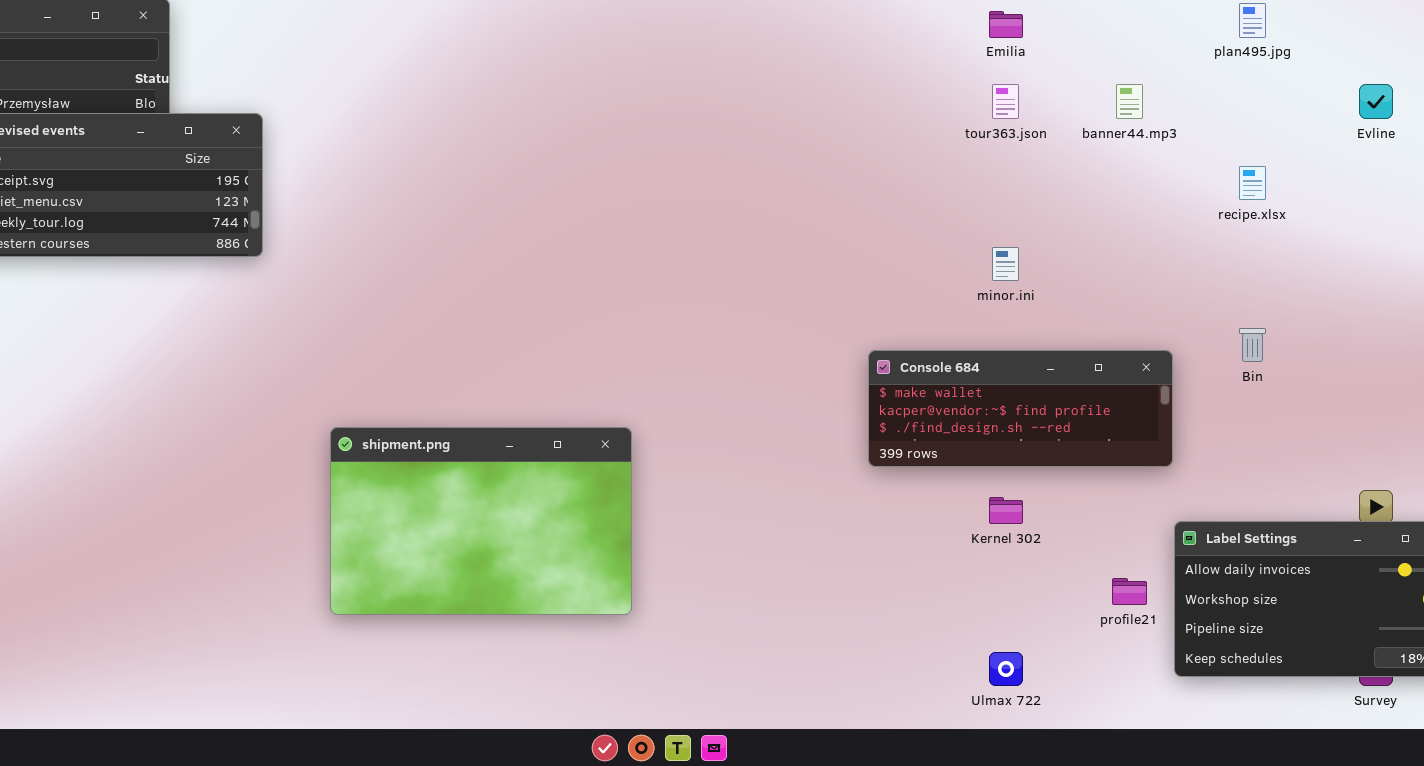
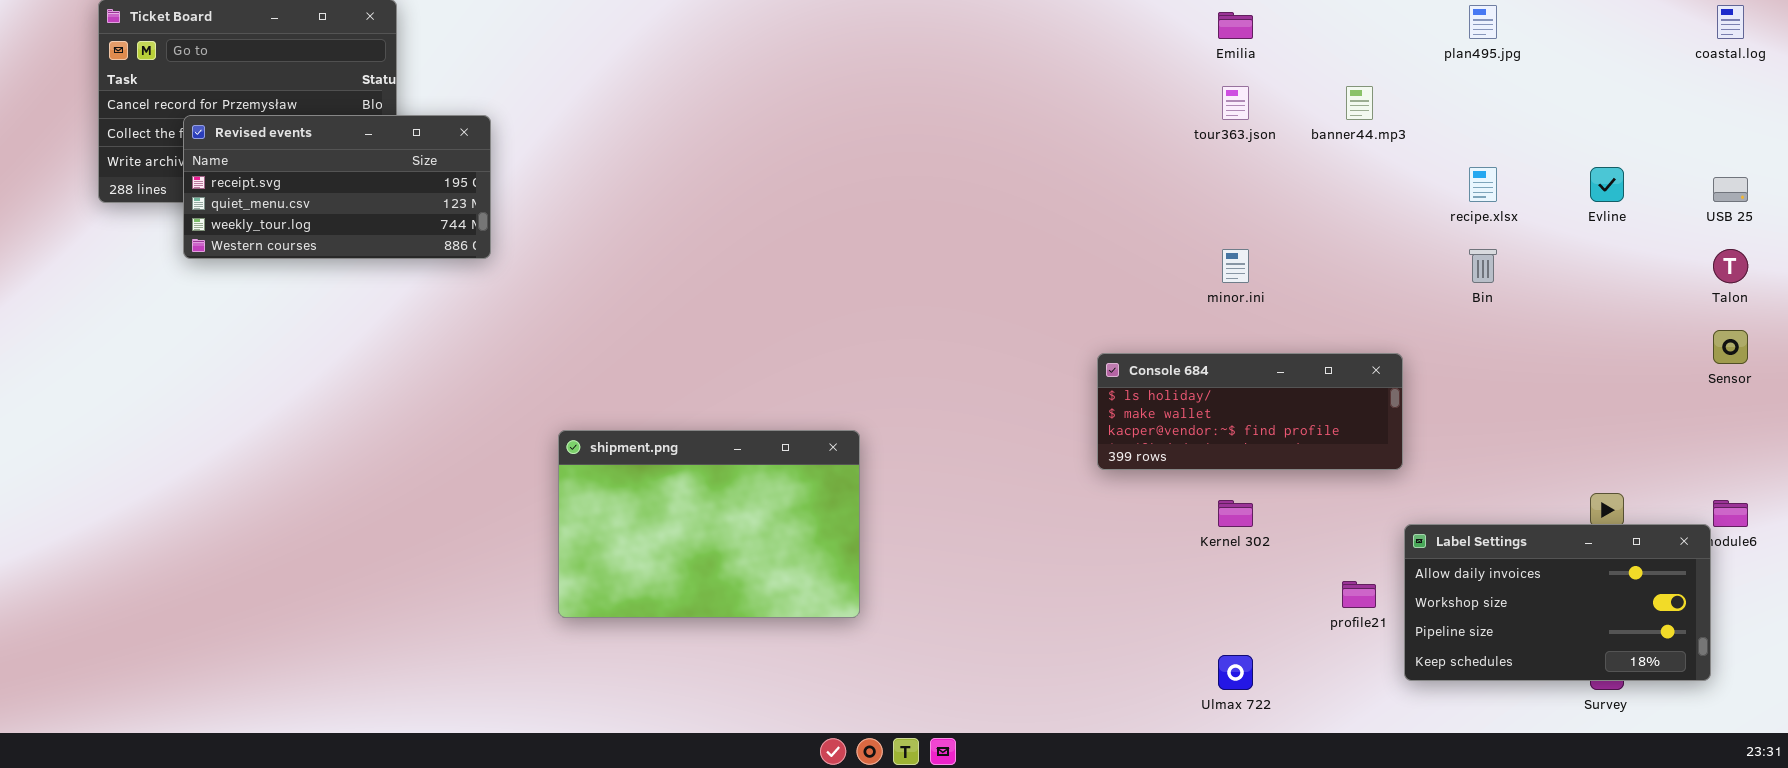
Evline: [1359,84,1393,119] -> [1590,167,1624,202], moved
Bin: [1239,328,1266,362] -> [1469,249,1497,283], moved
Console 684: [868,350,1173,467] -> [1097,353,1403,470], scrolled up 1 row

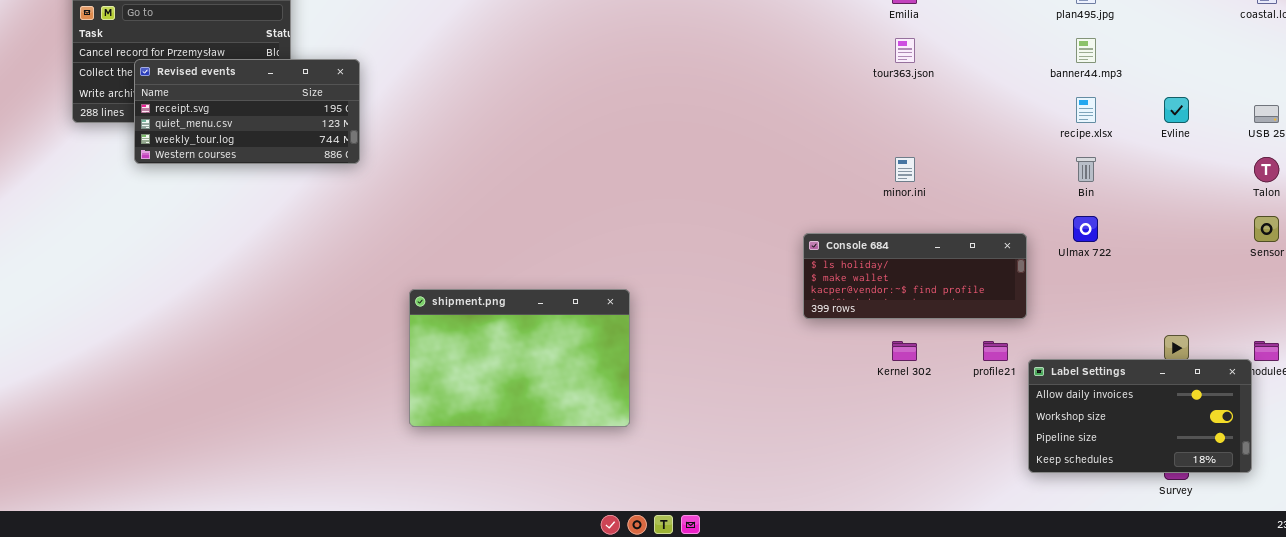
banner44.mp3: [1346,86,1373,120] -> [1076,38,1096,63], moved
profile21: [1342,581,1376,608] -> [983,341,1008,361], moved
Ulmax 722: [1218,655,1253,690] -> [1073,216,1098,242], moved

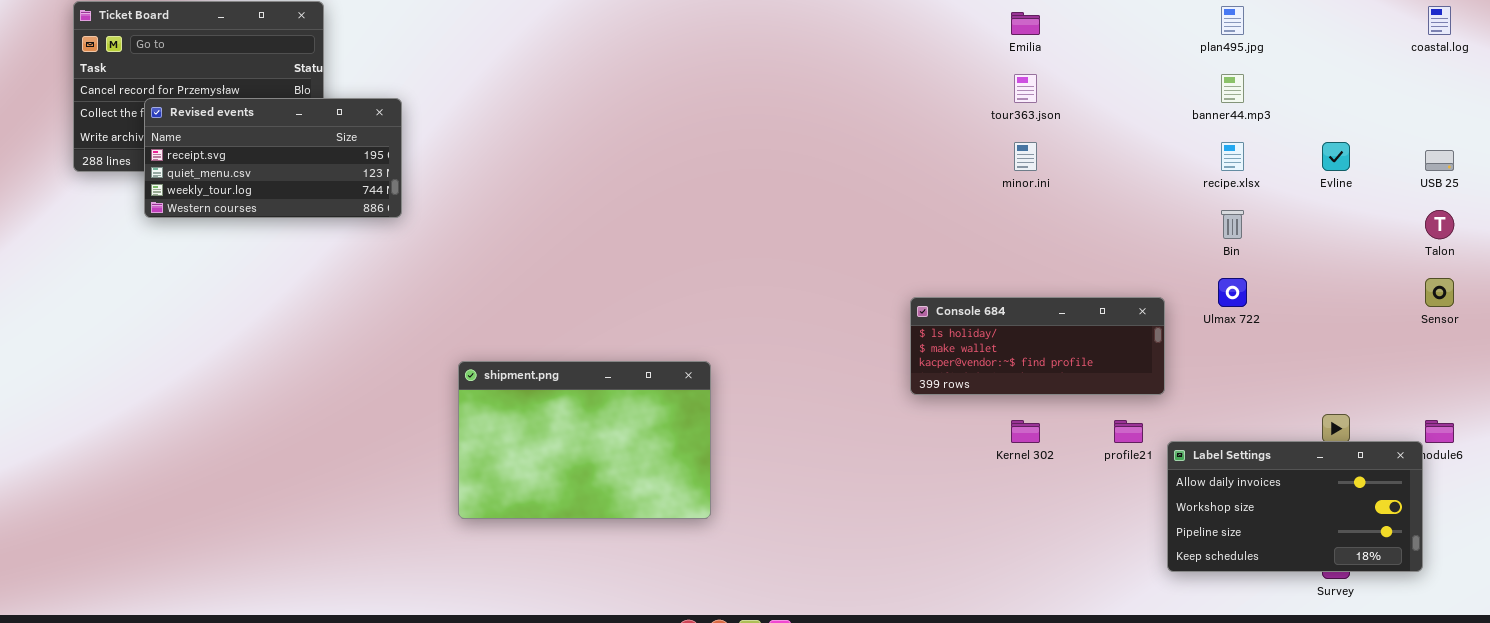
minor.ini: [895,157,915,182] -> [1014,142,1037,171], moved

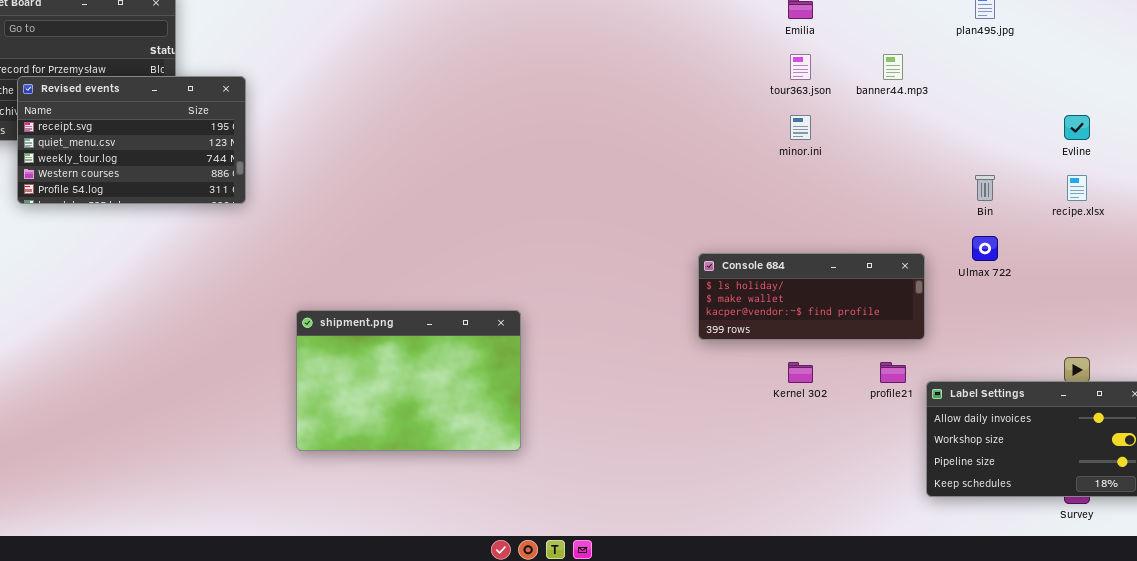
banner44.mp3: [1221,74,1244,103] -> [883,54,903,80], moved
Revised events: [144,98,402,218] -> [17,76,246,204], resized
recipe.xlsx: [1221,142,1244,171] -> [1067,175,1087,201], moved

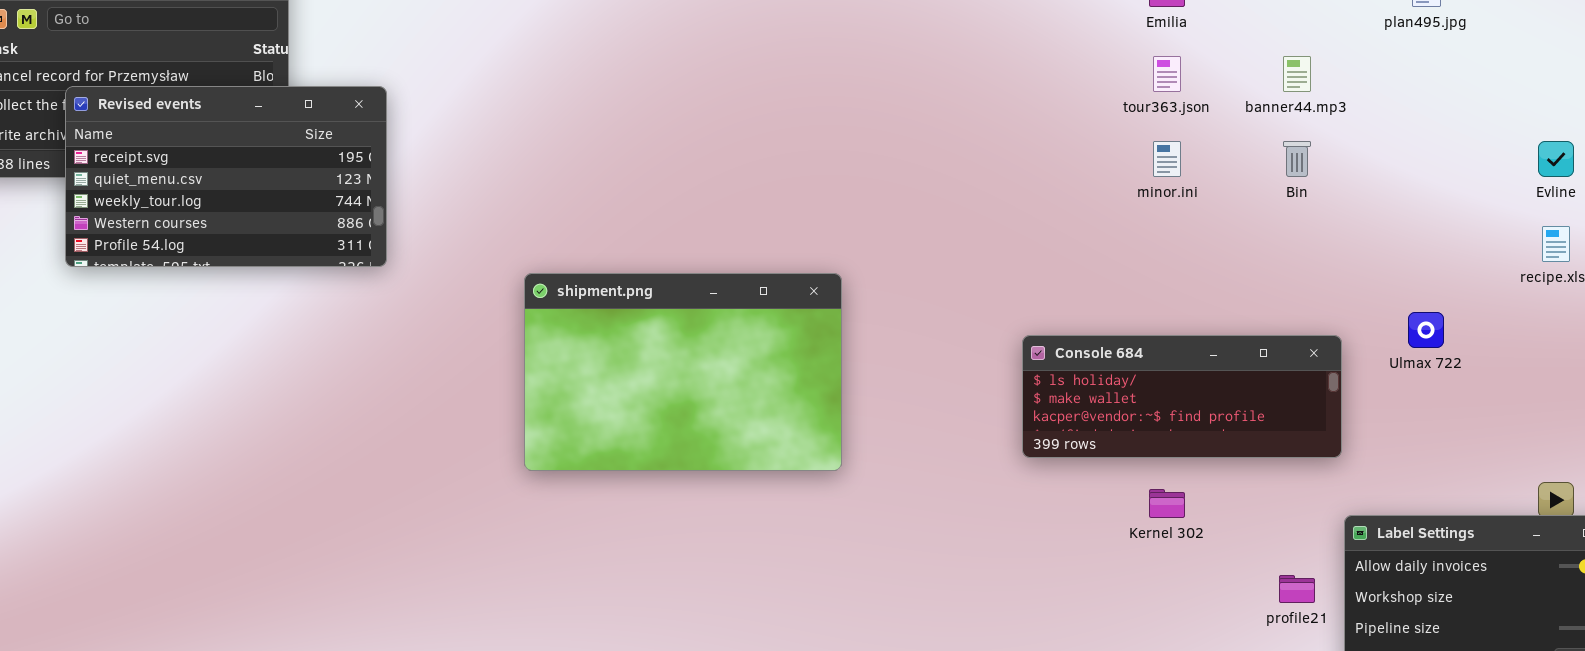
Bin: [975,175,995,201] -> [1283,141,1311,177], moved
shipment.png: [296,310,521,451] -> [524,273,842,471], moved
profile21: [880,362,906,383] -> [1279,575,1315,603], moved

